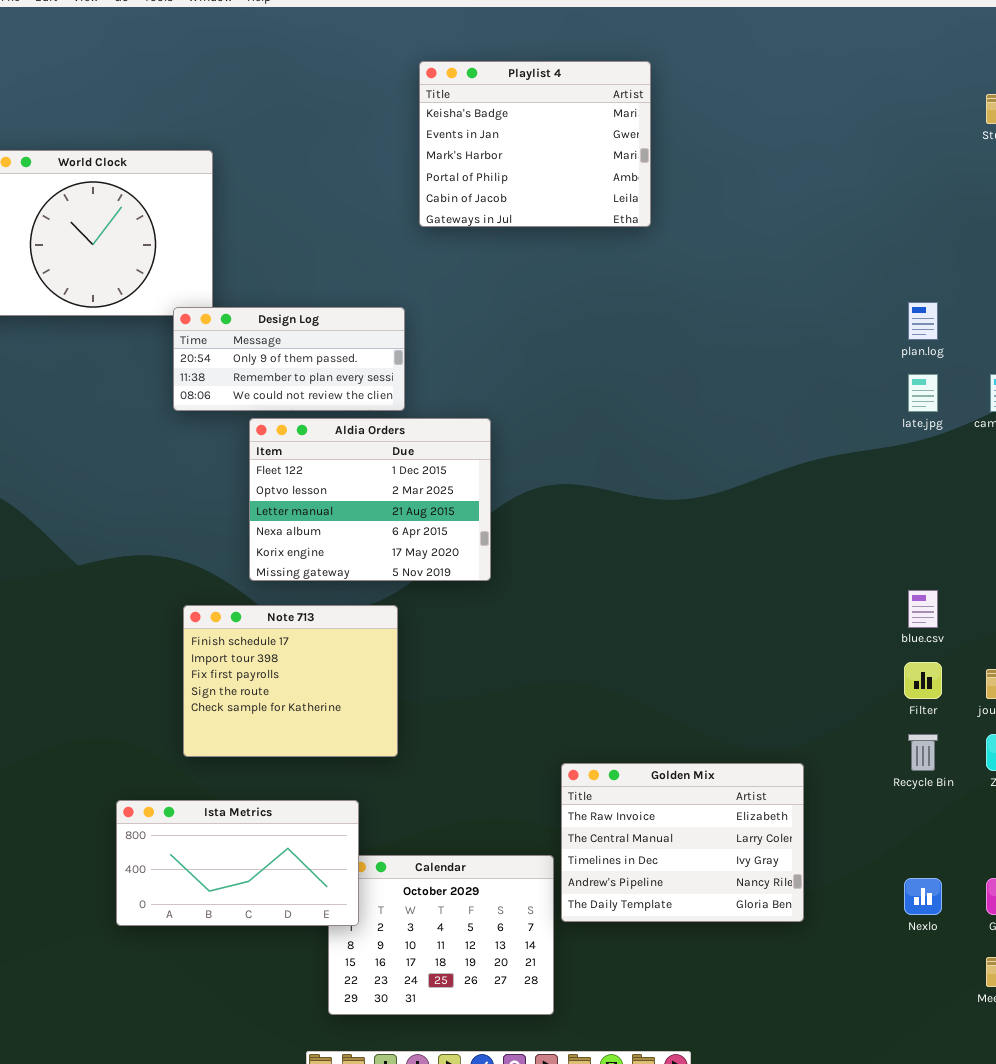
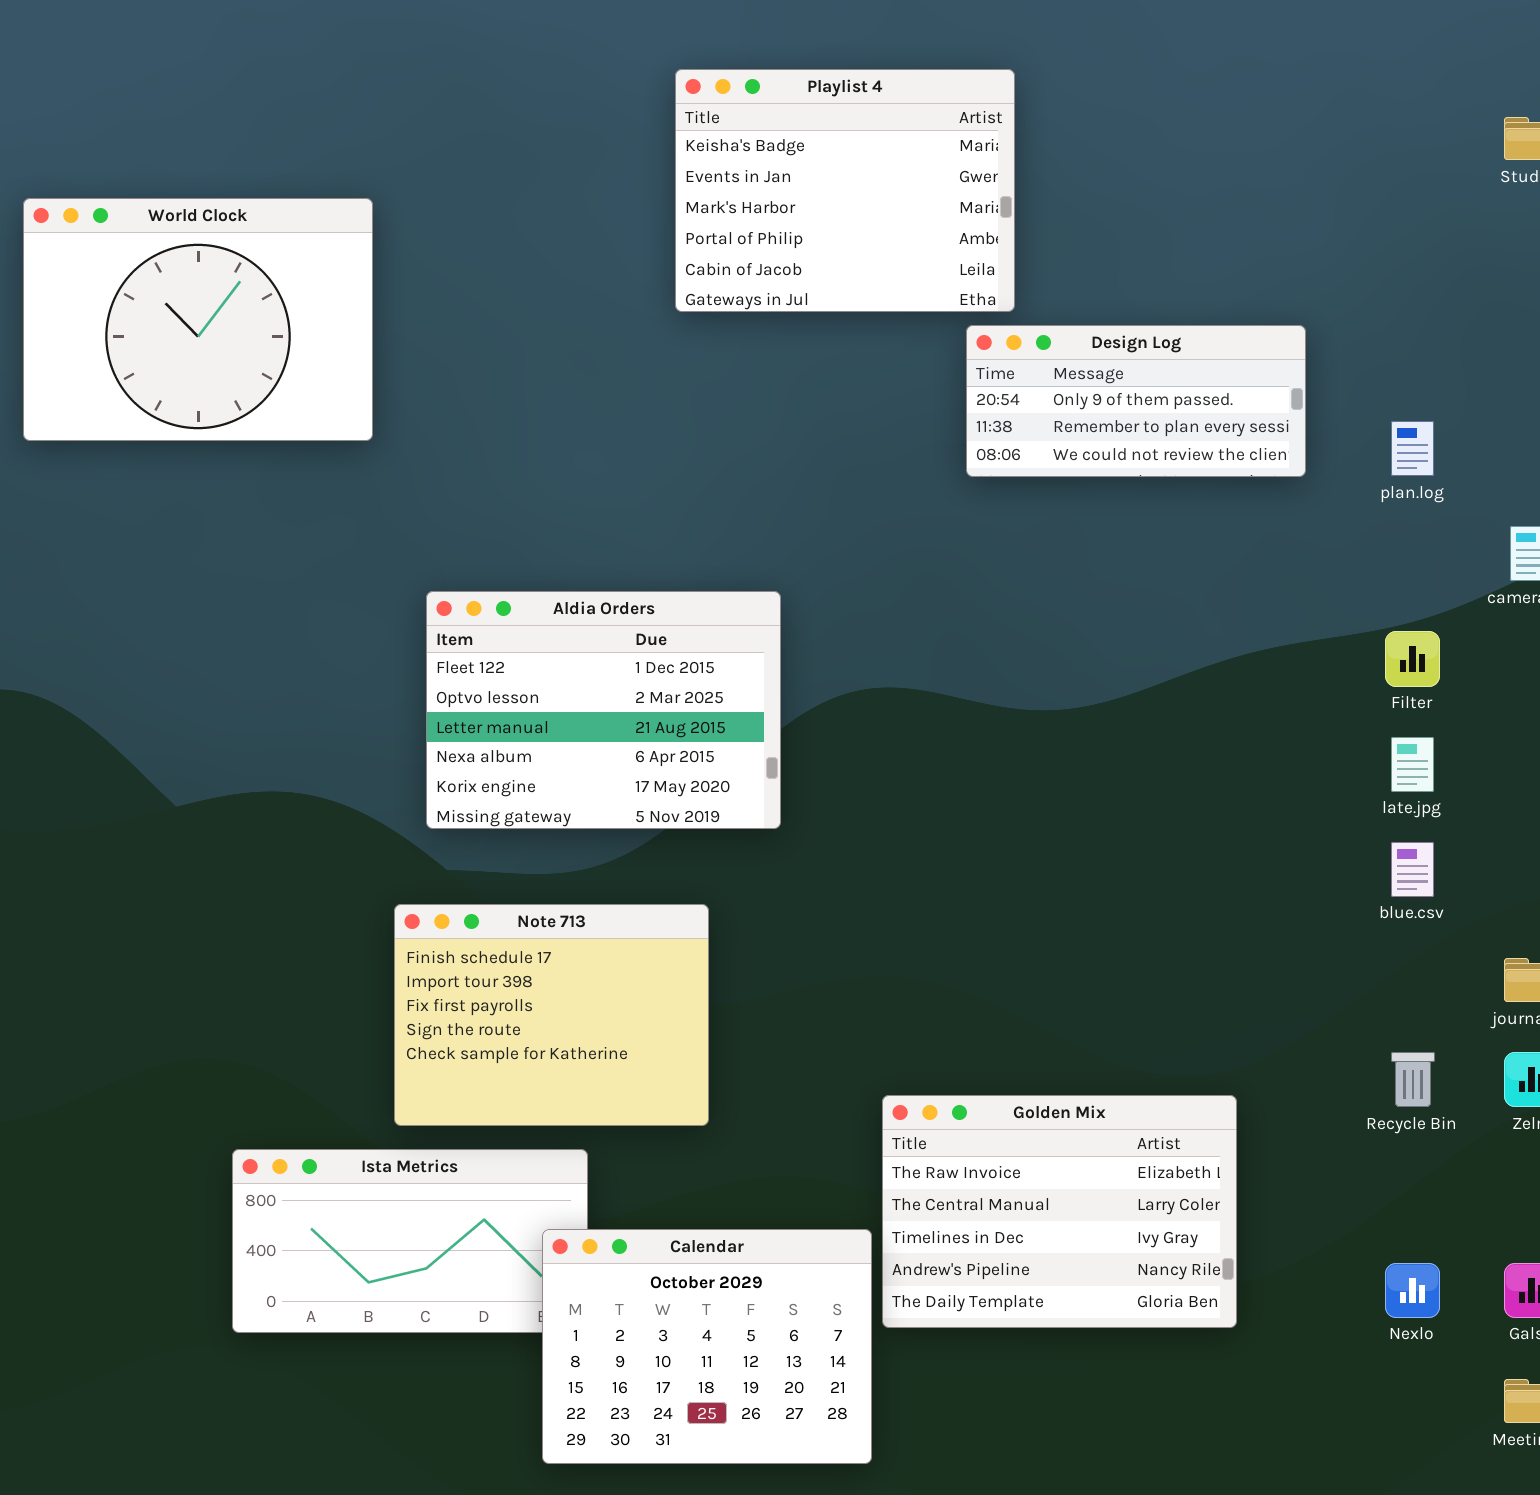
Design Log: [173,307,405,411] -> [966,325,1306,477], moved
late.jpg: [908,374,938,412] -> [1391,737,1434,792], moved
Note 713: [183,605,398,757] -> [394,904,709,1126], moved
Filter: [904,662,942,699] -> [1385,631,1440,687], moved
Calendar: [328,855,554,1015] -> [542,1229,872,1464], raised

